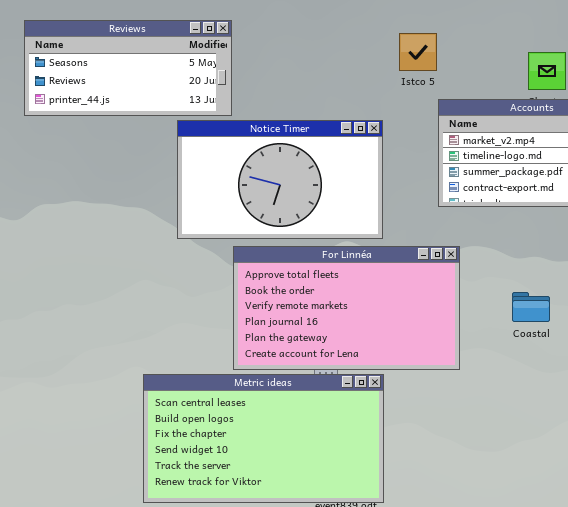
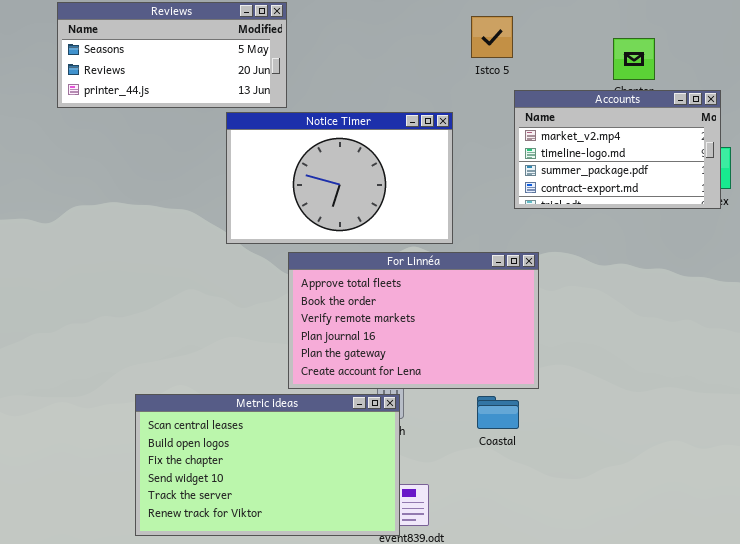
Coastal: [512,292,550,322] -> [477,396,519,429], moved
Metric ideas: [143,374,384,503] -> [135,394,400,536], moved

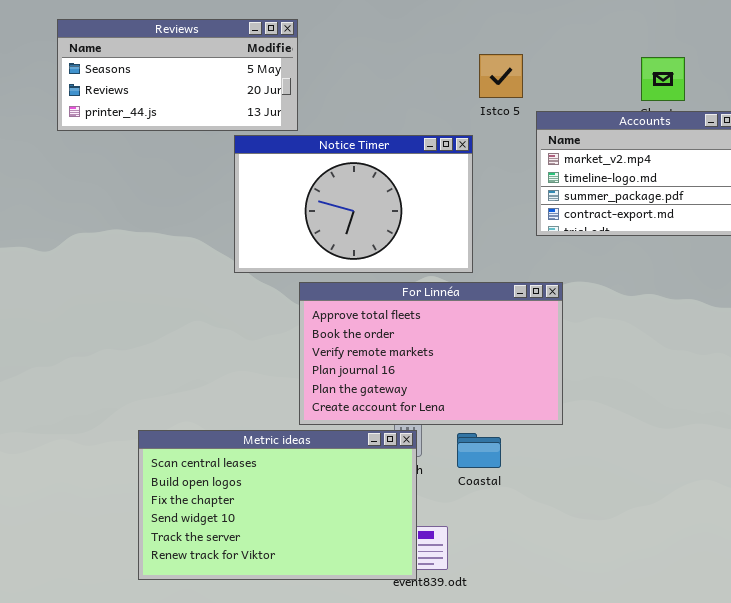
Istco 5: [471,16,513,58] -> [479,54,523,98], moved
Coastal: [477,396,519,429] -> [457,433,501,468], moved

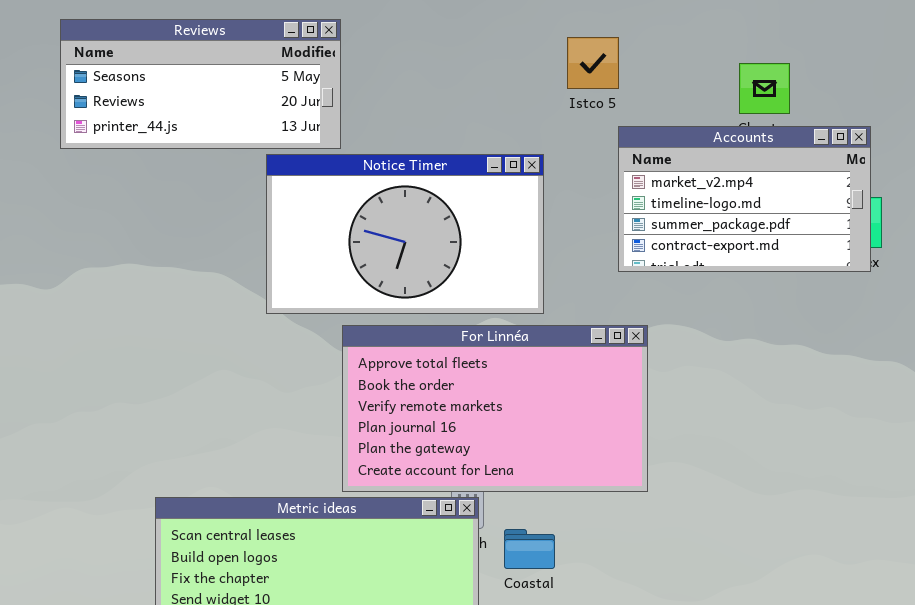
Istco 5: [479,54,523,98] -> [567,37,619,89], moved
Coastal: [457,433,501,468] -> [504,529,555,569], moved

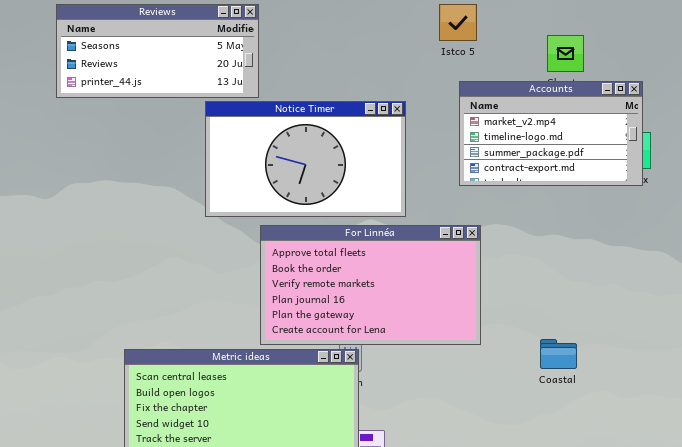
Istco 5: [567,37,619,89] -> [439,4,477,41], moved
Coastal: [504,529,555,569] -> [540,339,577,369], moved

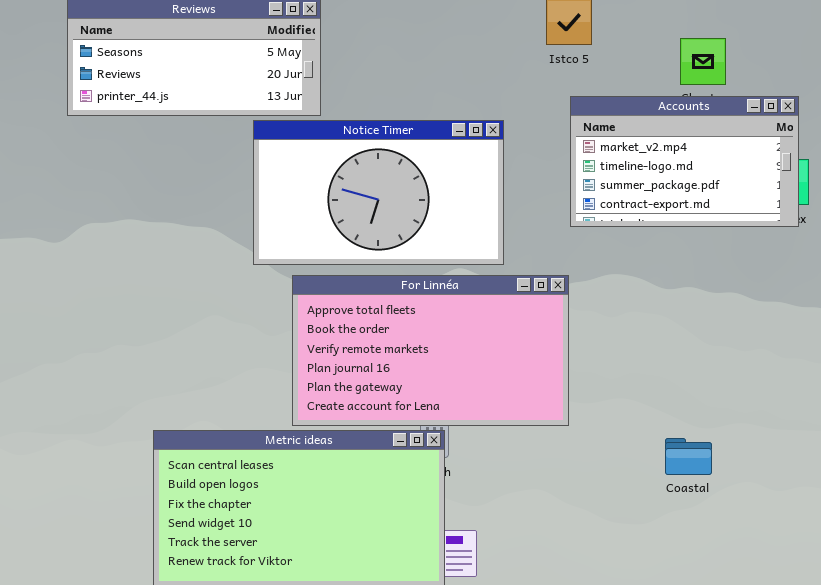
For Linnéa: [260,225,481,345] -> [292,275,569,426], moved
Coastal: [540,339,577,369] -> [665,438,712,475], moved

